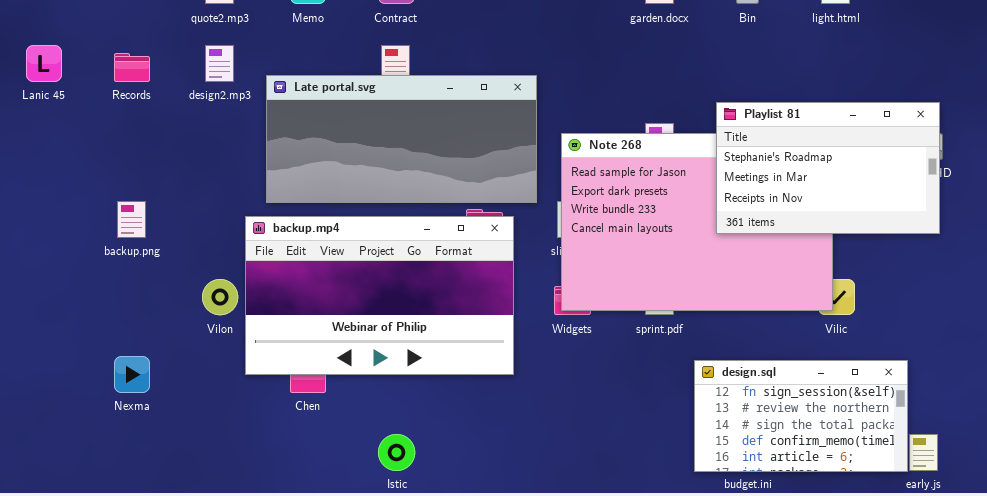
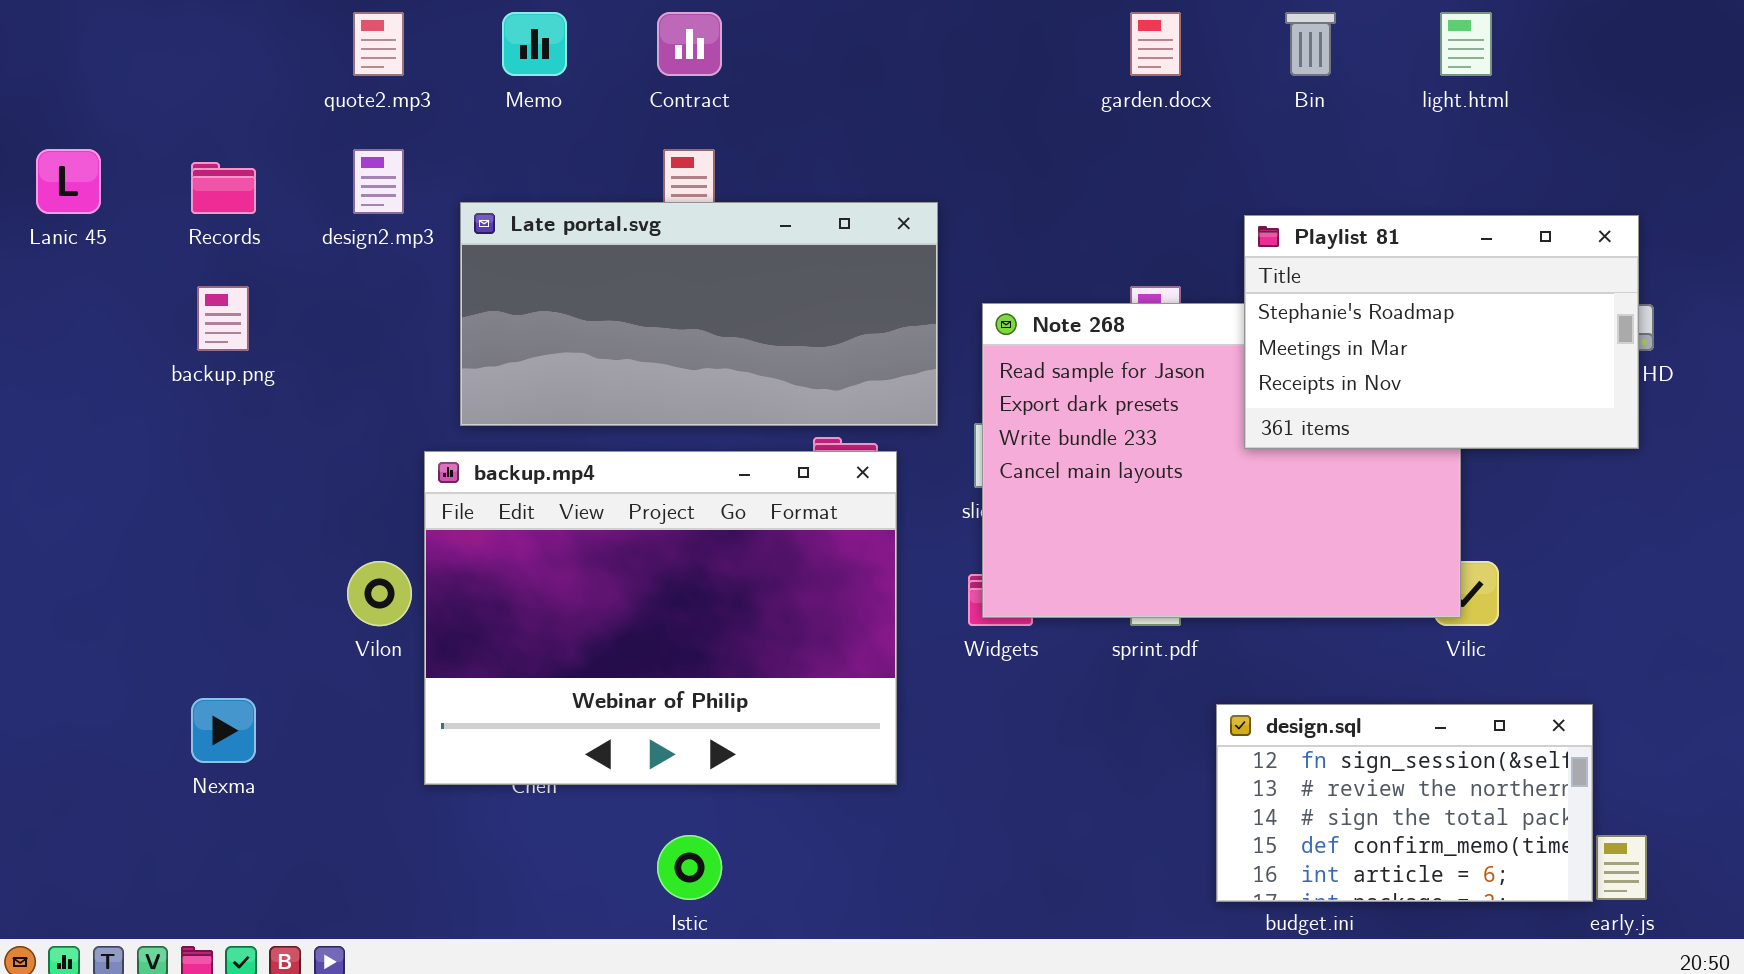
Playlist 81: [716,102,940,234] -> [1244,215,1639,449], moved
backup.png: [117,201,146,238] -> [197,286,249,351], moved
backup.mp4: [245,216,514,375] -> [424,451,897,785], resized

